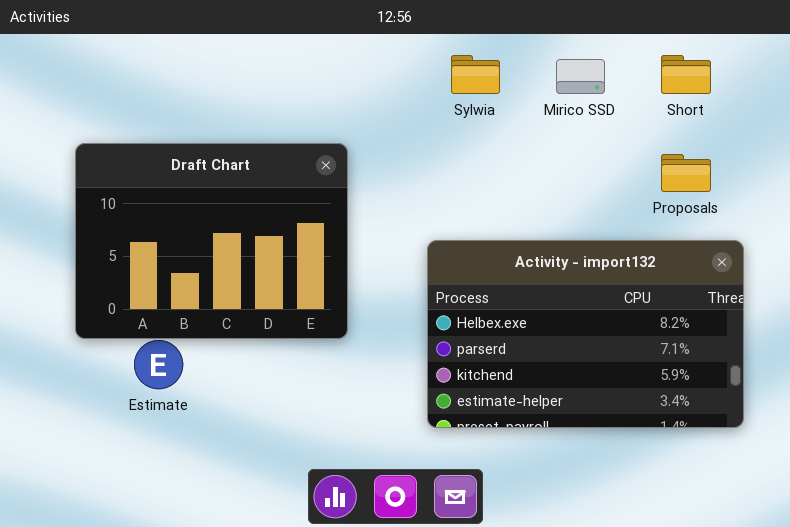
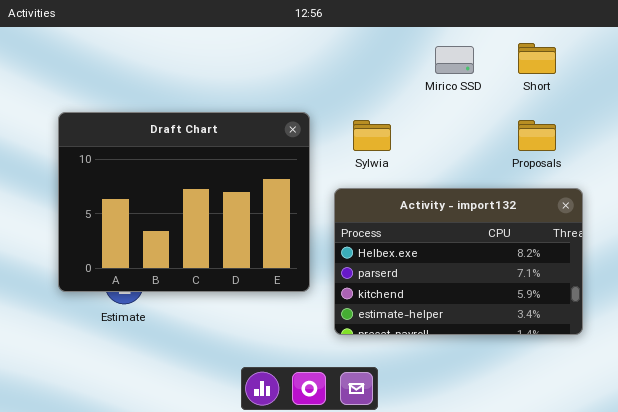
Sylwia: [451,55,500,94] -> [353,120,391,151], moved
Draft Chart: [75,143,348,339] -> [58,112,310,292], resized

